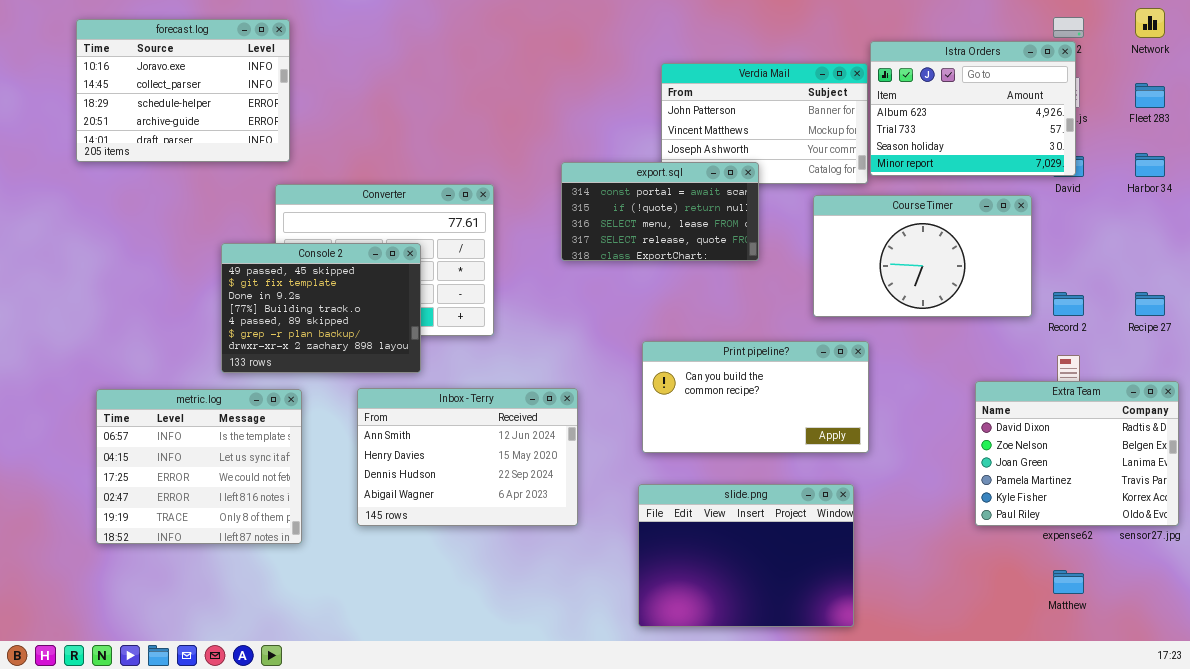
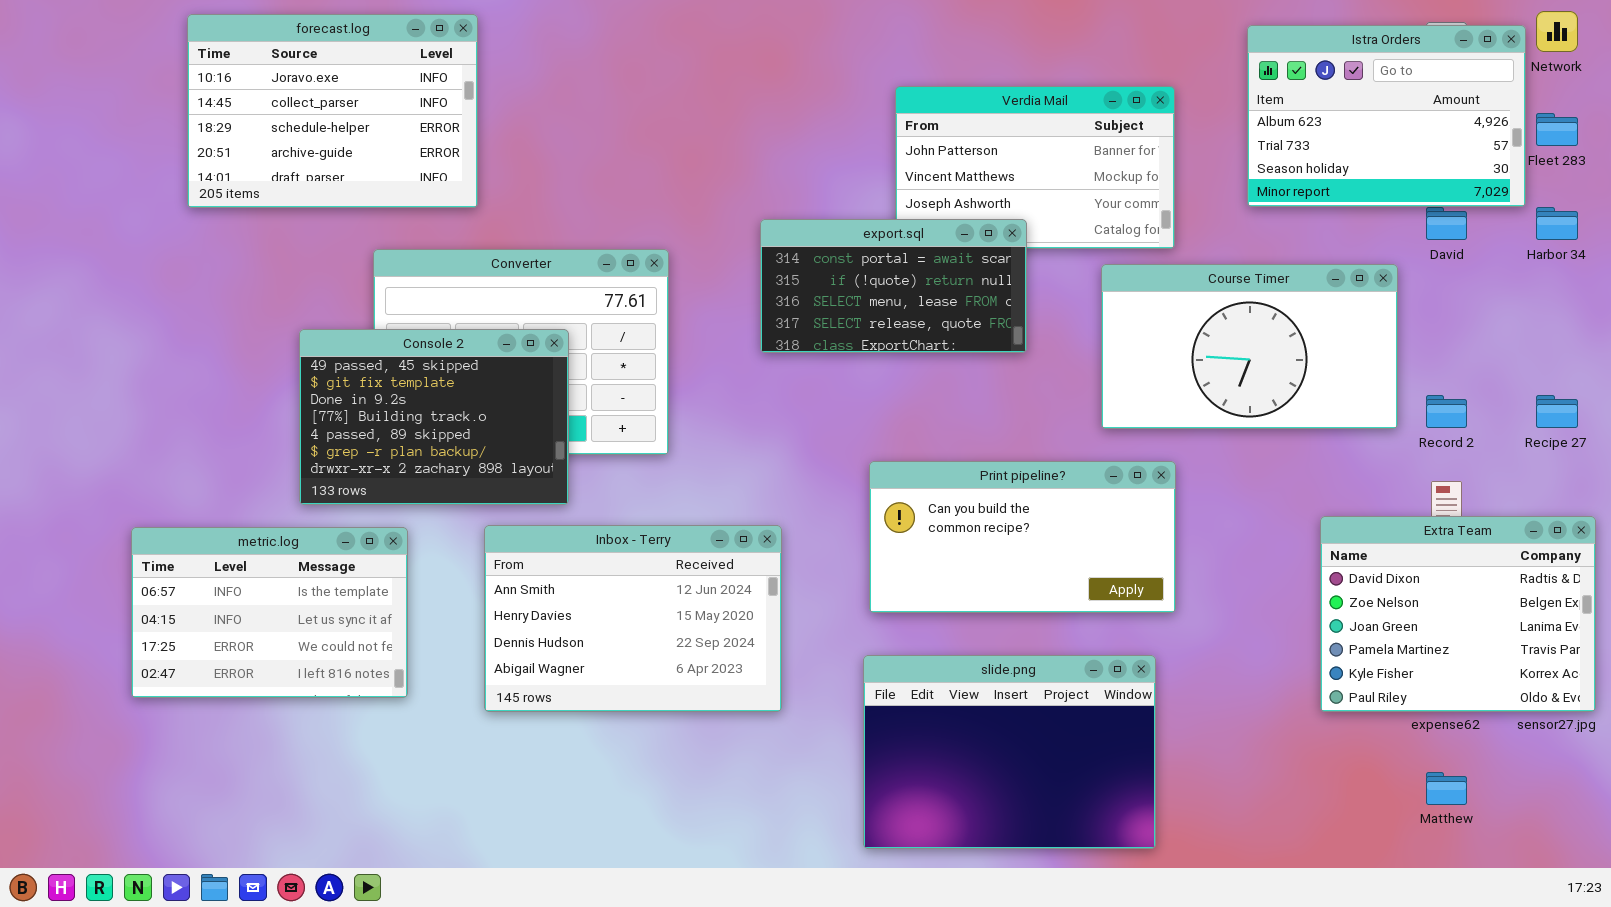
forecast.log: [76,19,290,162] -> [187,14,478,208], moved
Istra Orders: [870,41,1076,176] -> [1247,25,1526,207], moved
metric.log: [96,389,302,544] -> [131,527,408,698], resized

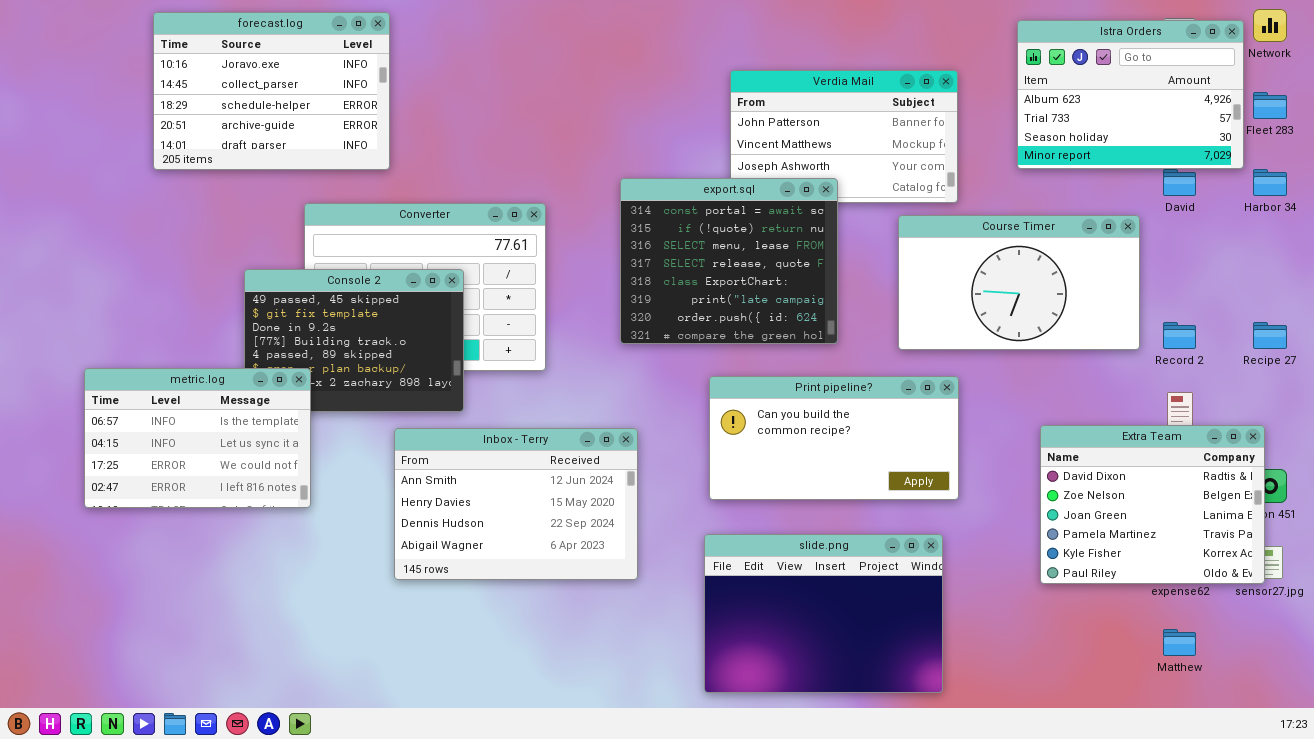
export.sql: [760,219,1027,353] -> [620,178,838,344], resized
Extra Team: [1320,516,1596,712] -> [1040,425,1265,584], moved
metric.log: [131,527,408,698] -> [84,368,311,508], moved

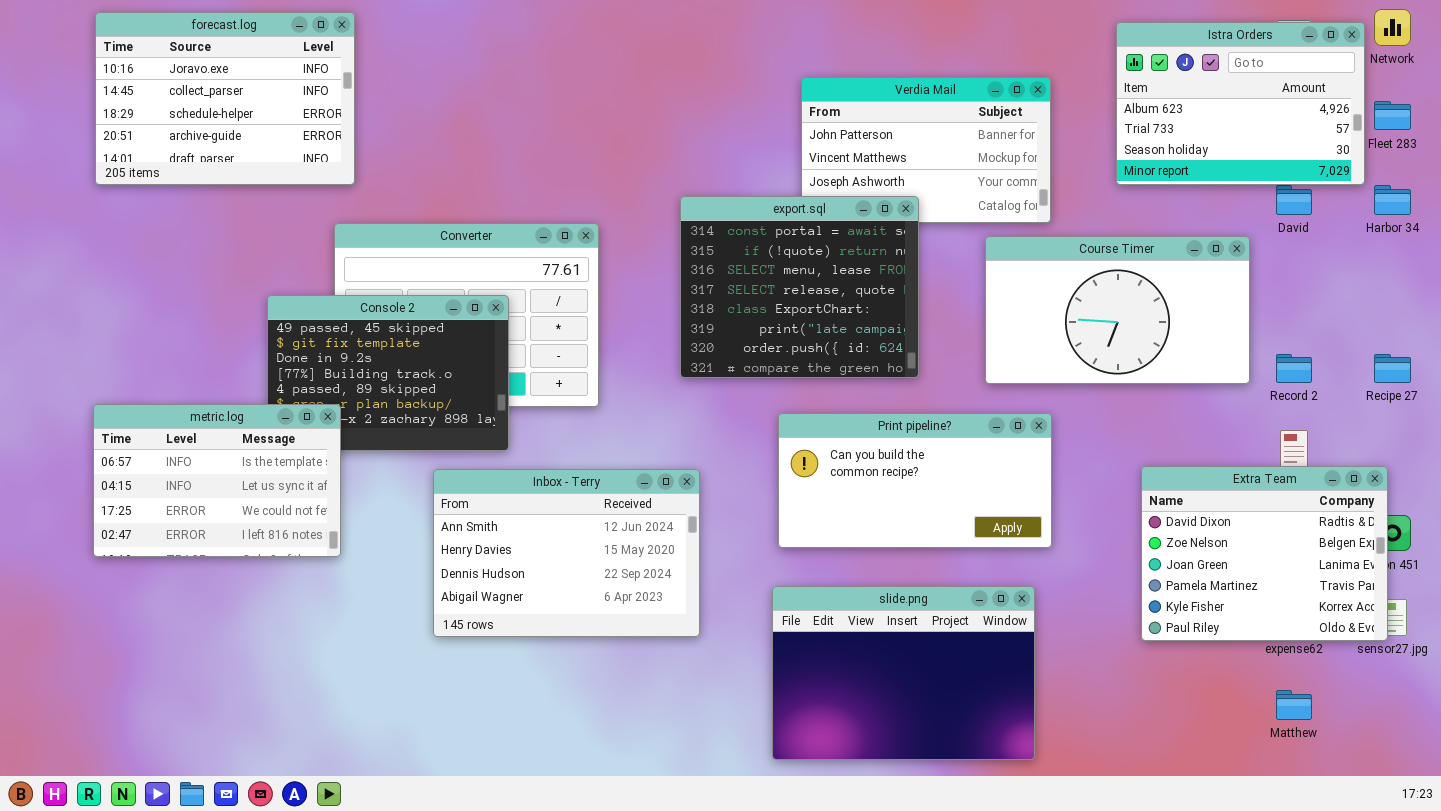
forecast.log: [153,12,390,170] -> [95,12,355,185], moved

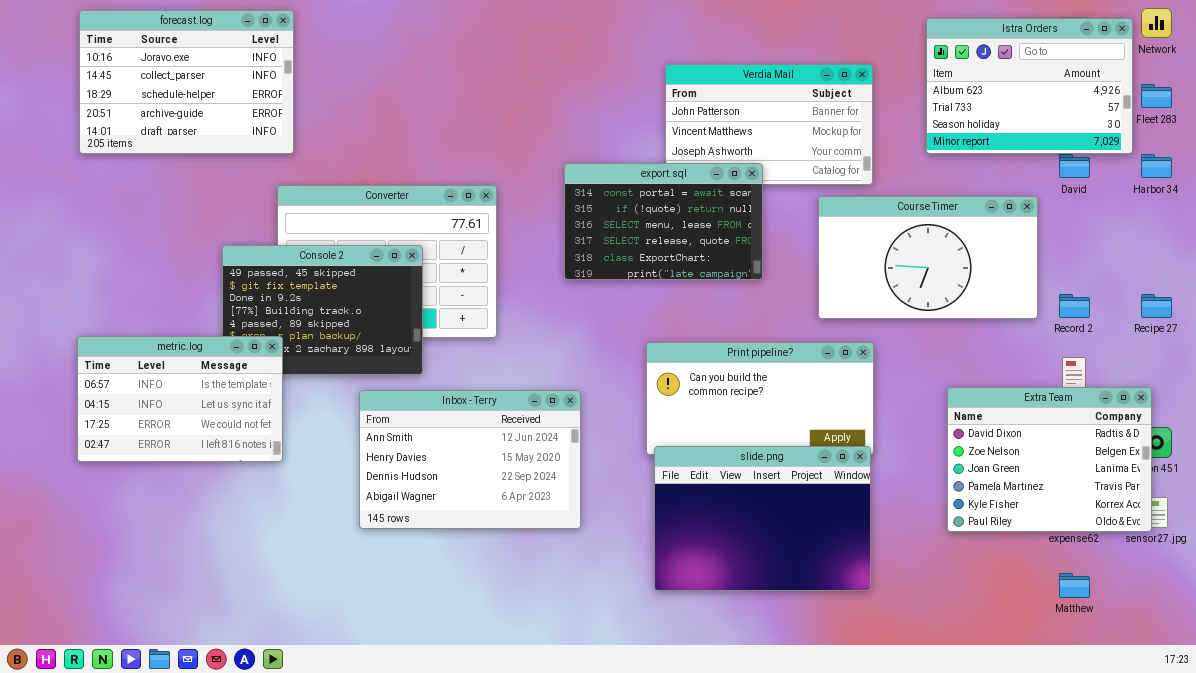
export.sql: [680,196,919,378] -> [564,163,763,280], resized
slide.png: [772,586,1035,760] -> [654,446,871,591], moved

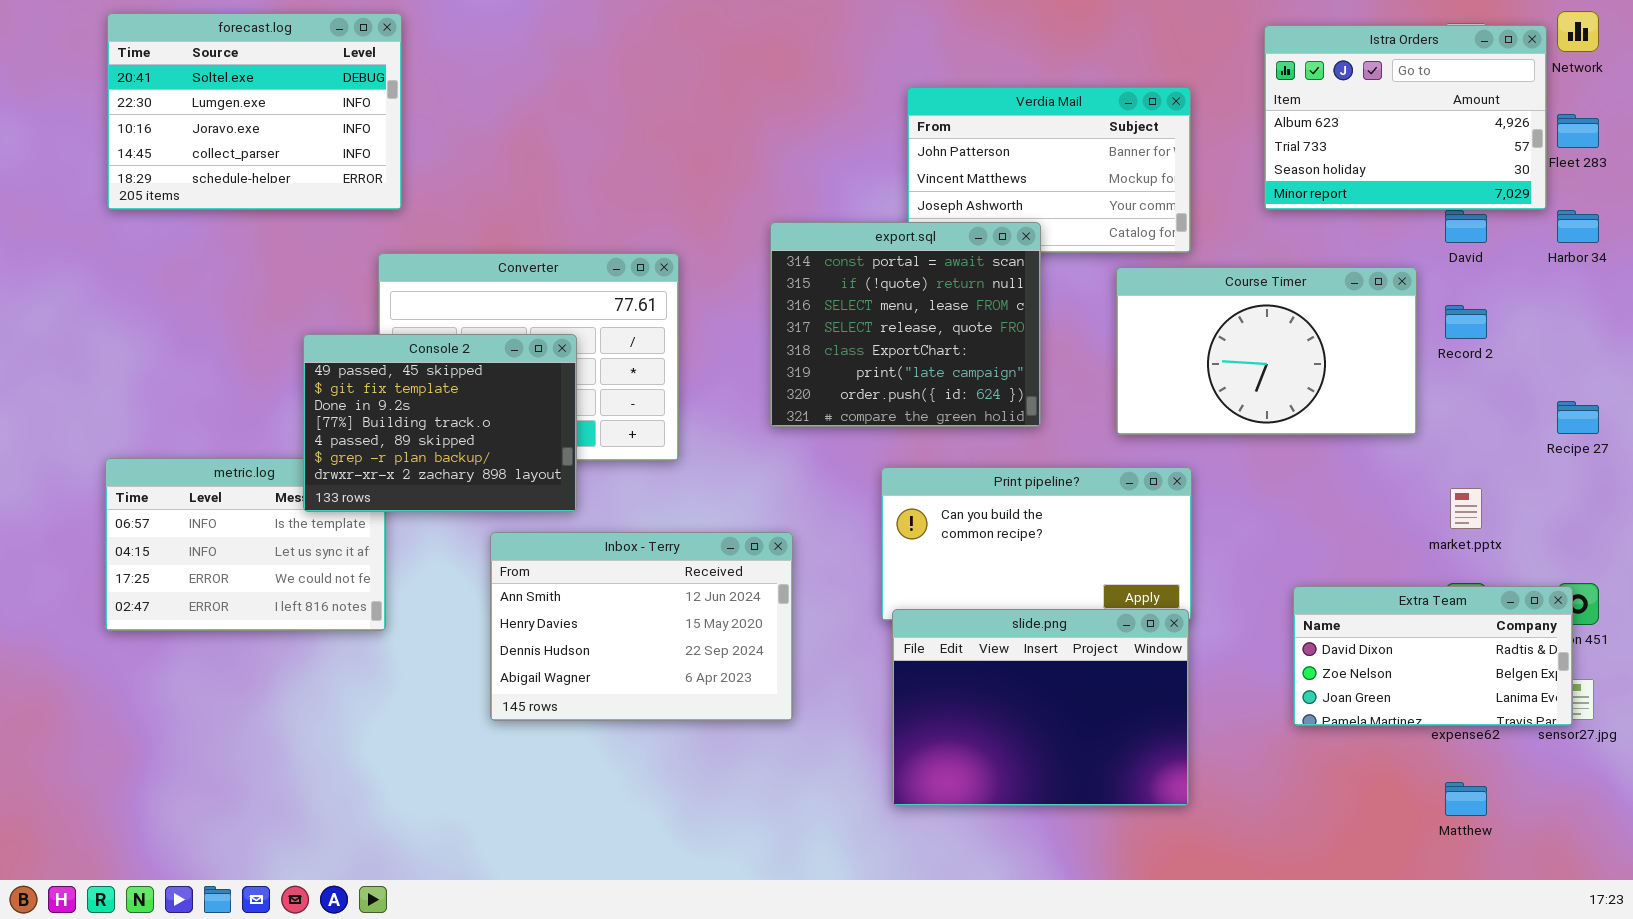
forecast.log: [79,10,294,154] -> [107,13,402,210], scrolled up 2 rows
export.sql: [564,163,763,280] -> [770,222,1041,427], resized
Console 2: [222,245,423,375] -> [303,334,577,512], raised
Record 2: [1059,294,1090,318] -> [1445,305,1487,339], moved
Extra Team: [947,387,1152,532] -> [1293,586,1573,726], resized

